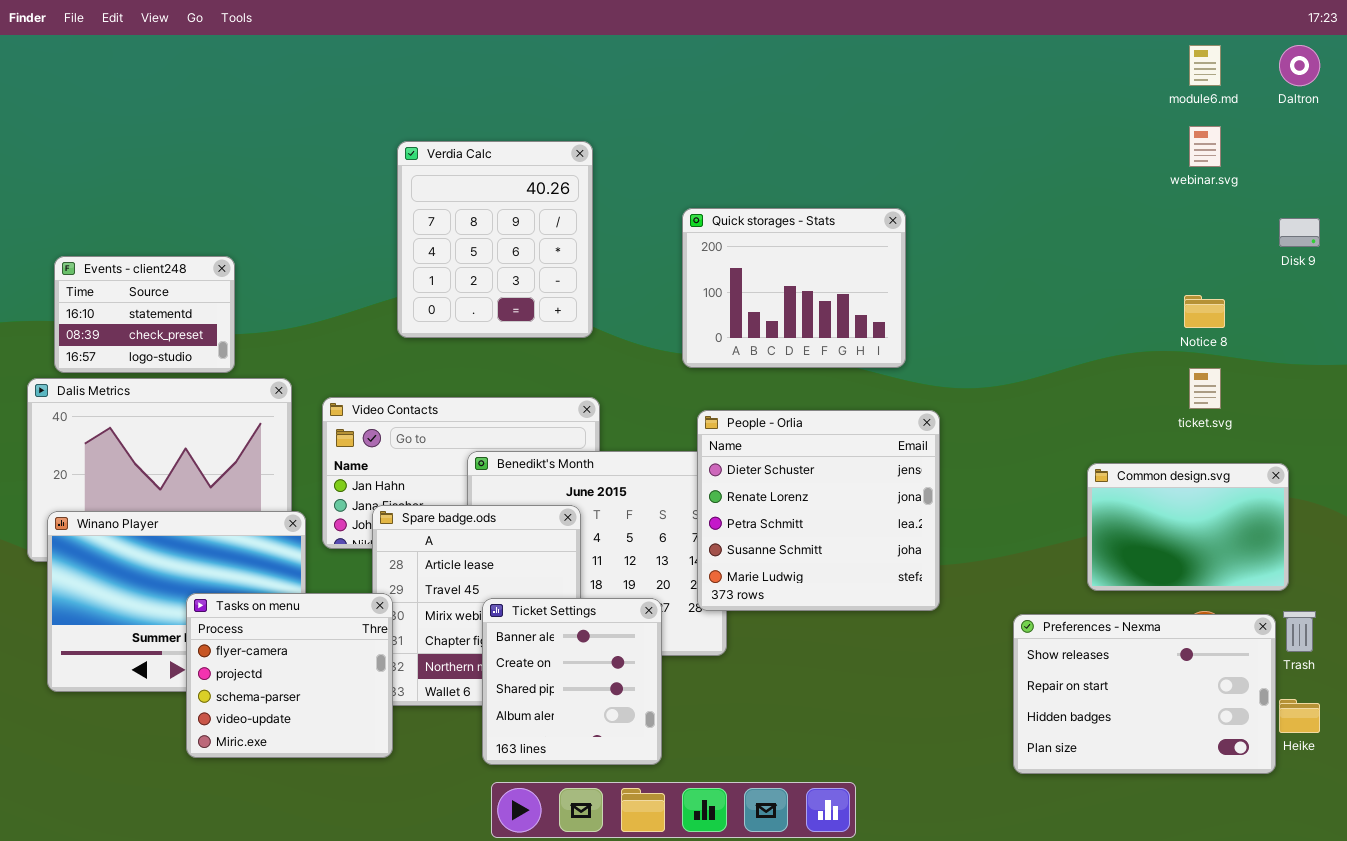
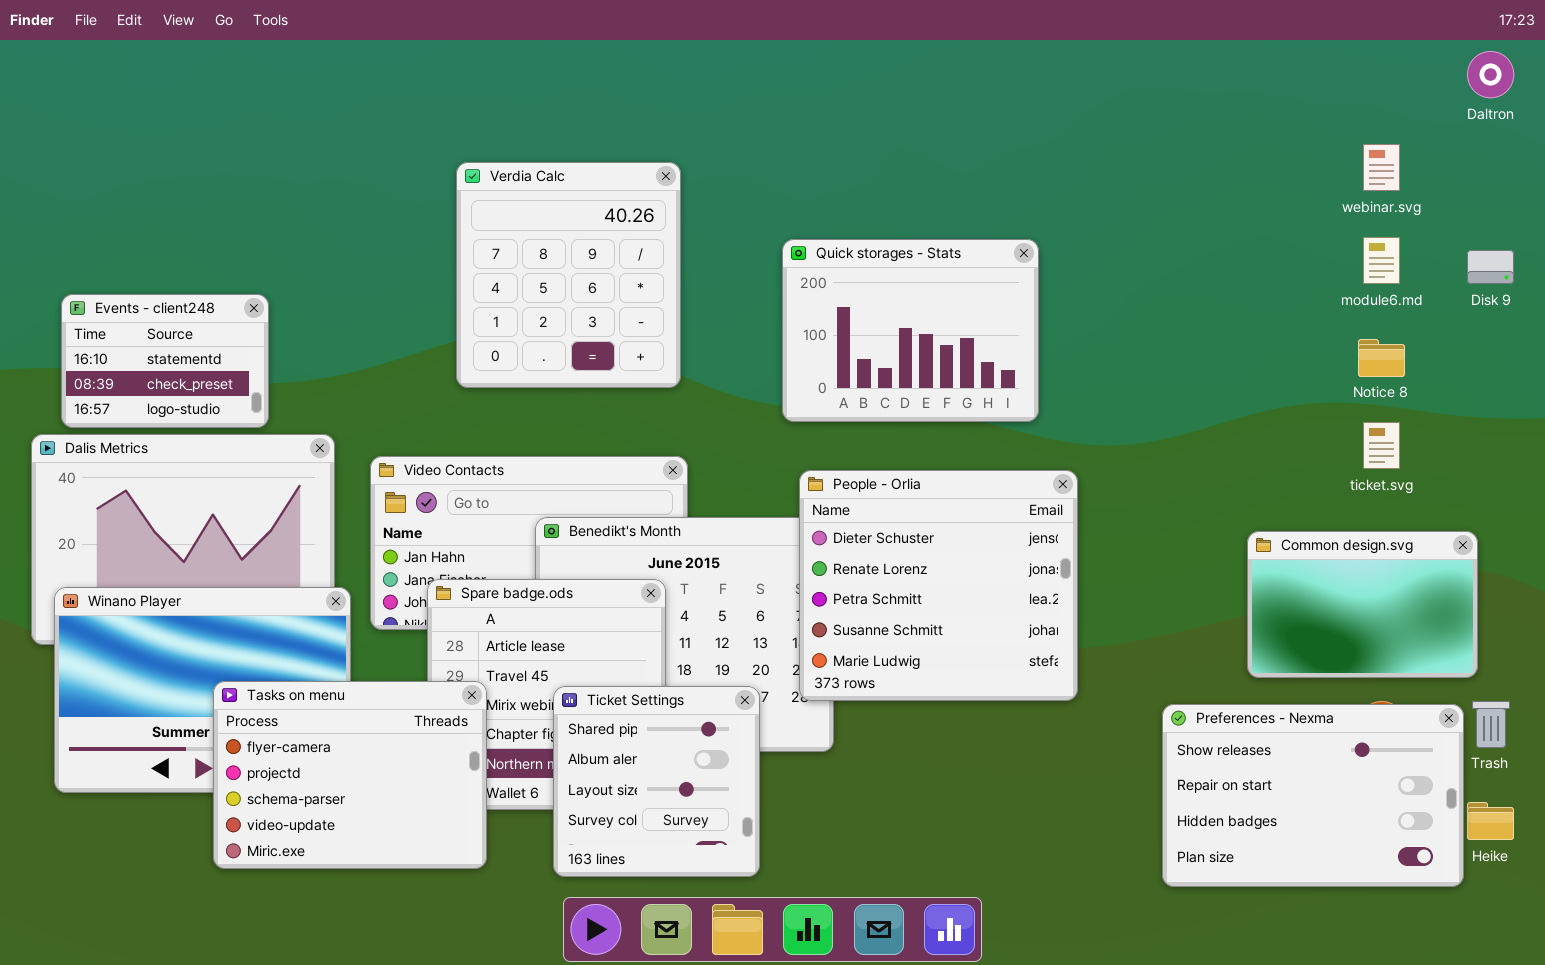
module6.md: [1189,45,1221,86] -> [1363,237,1400,284], moved
Tasks on menu: [186,593,393,758] -> [213,681,487,869], resized
Ticket Settings: [482,598,662,765] -> [553,686,760,877], scrolled down 2 rows

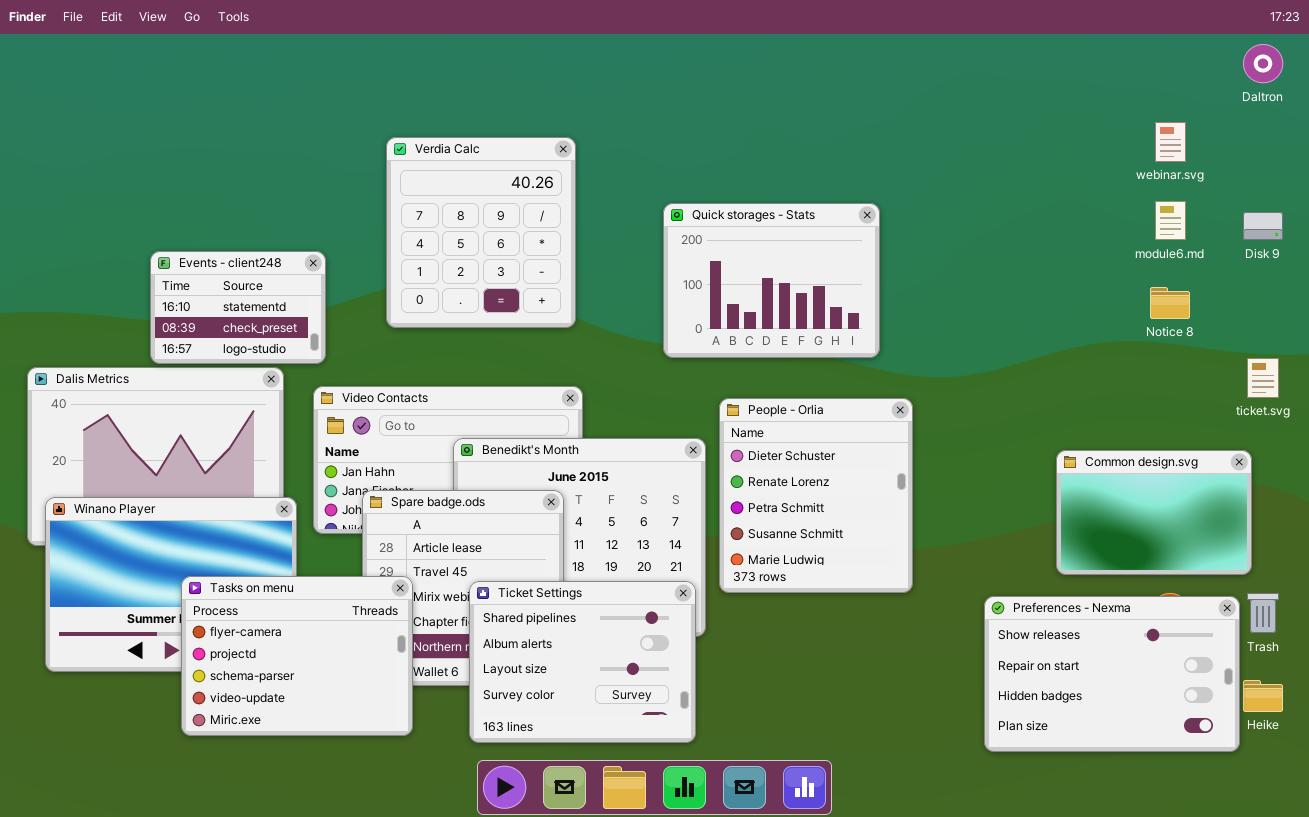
Events - client248: [61,294,269,428] -> [150,251,326,364], moved
ticket.svg: [1363,422,1400,469] -> [1247,358,1279,398], moved
People - Orlia: [799,470,1078,701] -> [719,398,913,593], resized
Ticket Settings: [553,686,760,877] -> [469,581,696,743], resized

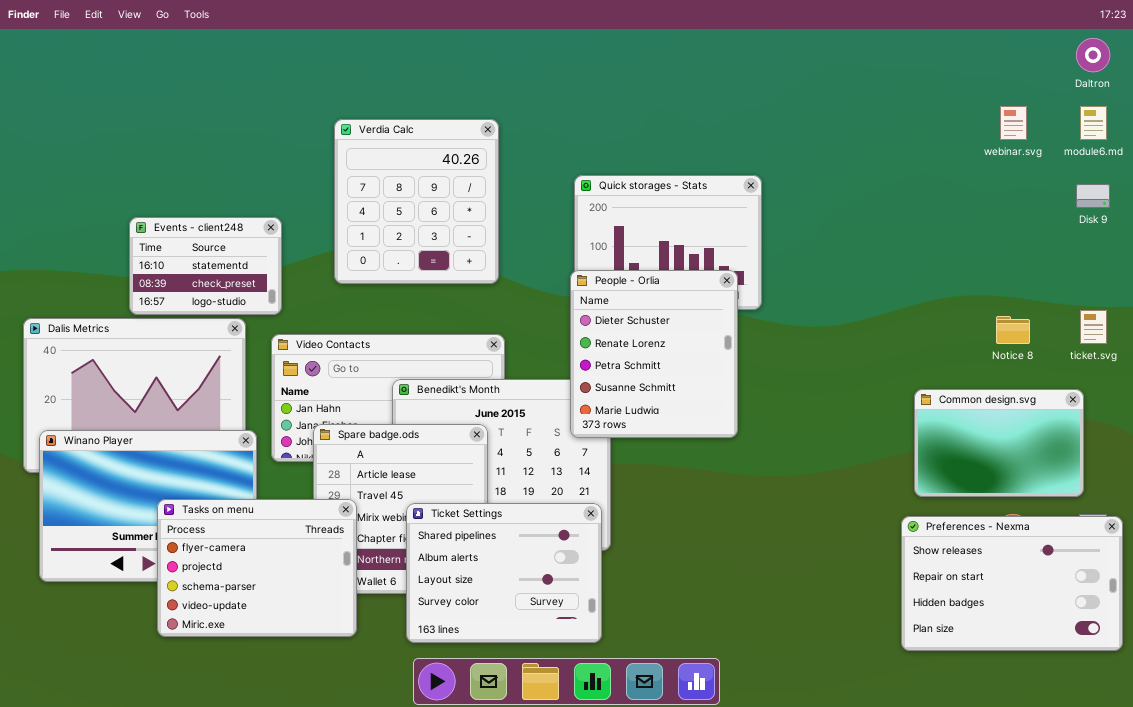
module6.md: [1155,201,1186,240] -> [1080,106,1107,140], moved
Notice 8: [1150,287,1190,319] -> [996,316,1030,344], moved
People - Orlia: [719,398,913,593] -> [570,270,738,438], moved
Preferences - Nexma: [984,596,1240,752] -> [901,516,1123,651], moved

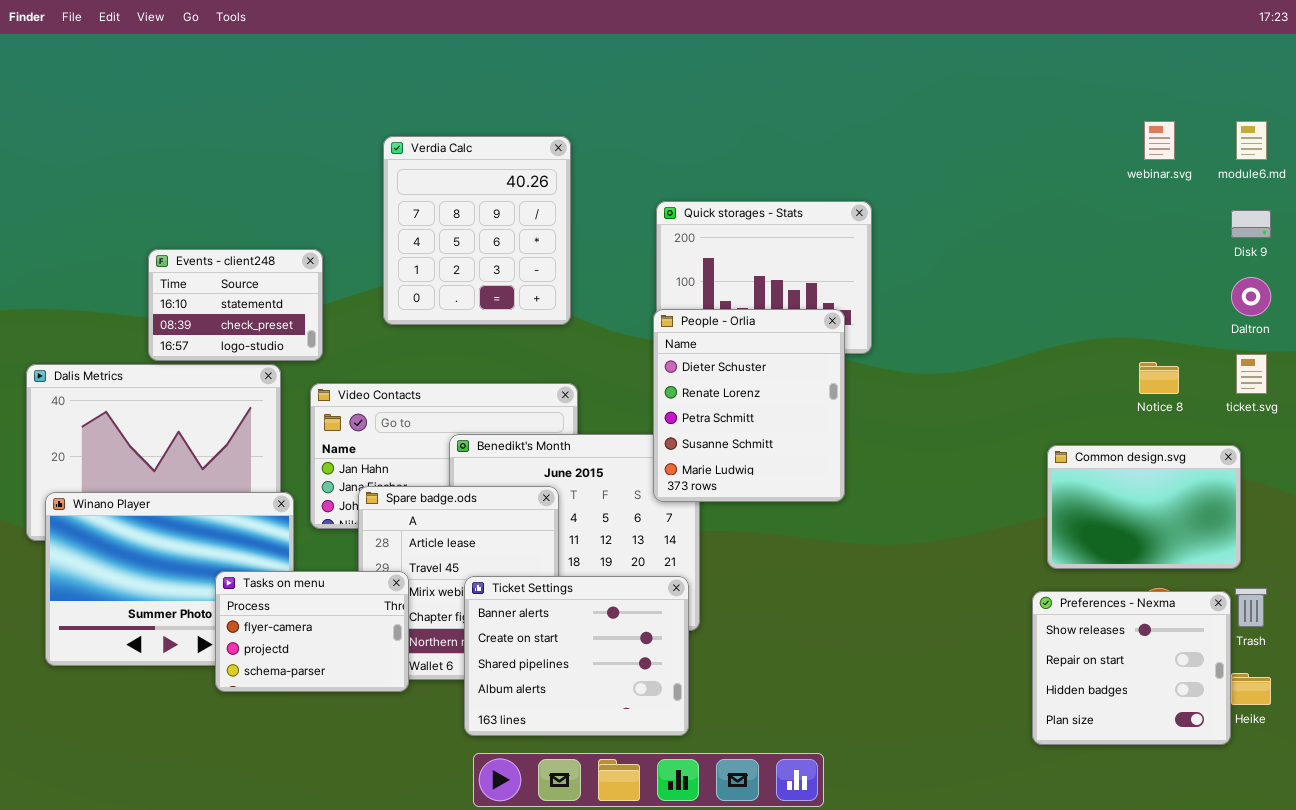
Daltron: [1076,38,1110,72] -> [1231,277,1271,316], moved
Tasks on menu: [157,499,357,637] -> [215,571,409,692], resized
Ticket Settings: [406,503,602,643] -> [464,576,689,736], scrolled up 2 rows
Preferences - Nexma: [901,516,1123,651] -> [1032,591,1231,745], resized

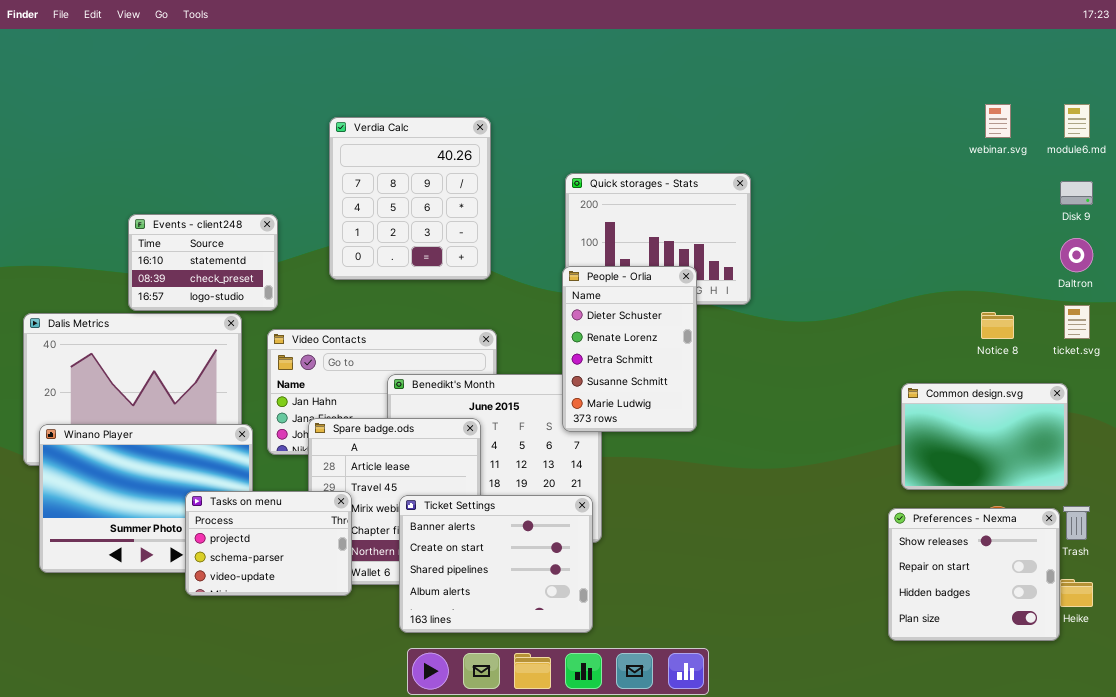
People - Orlia: [653,309,845,502] -> [562,266,697,432], resized
Tasks on menu: [215,571,409,692] -> [185,491,352,596], scrolled down 1 row

